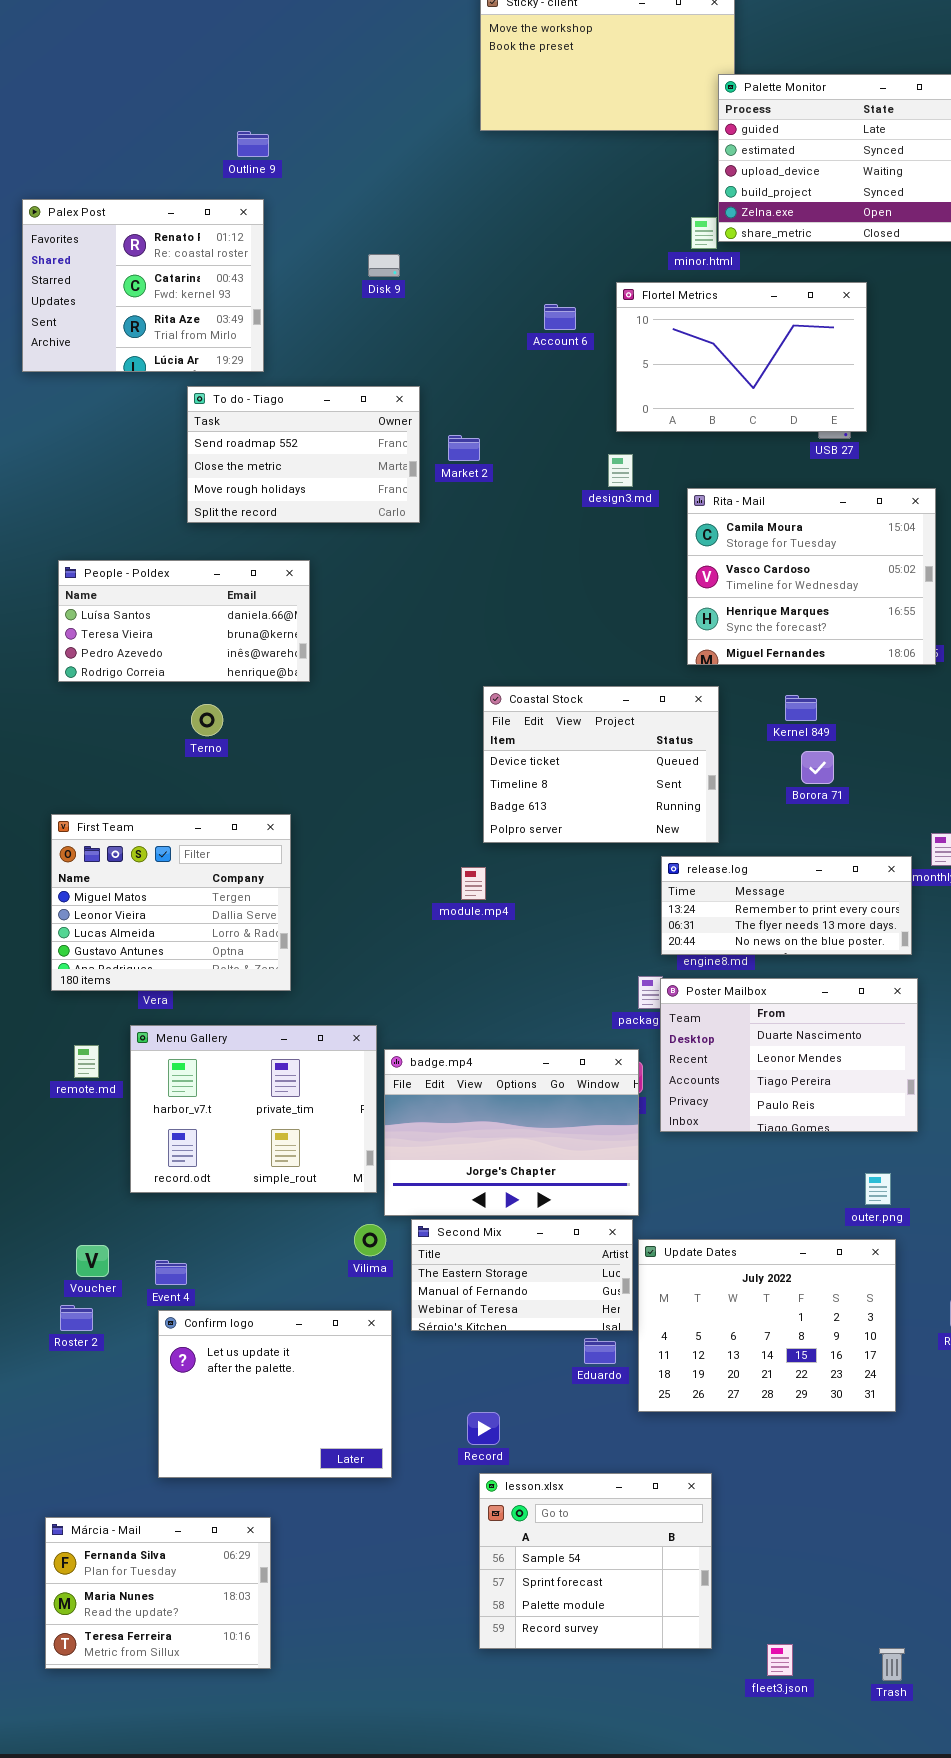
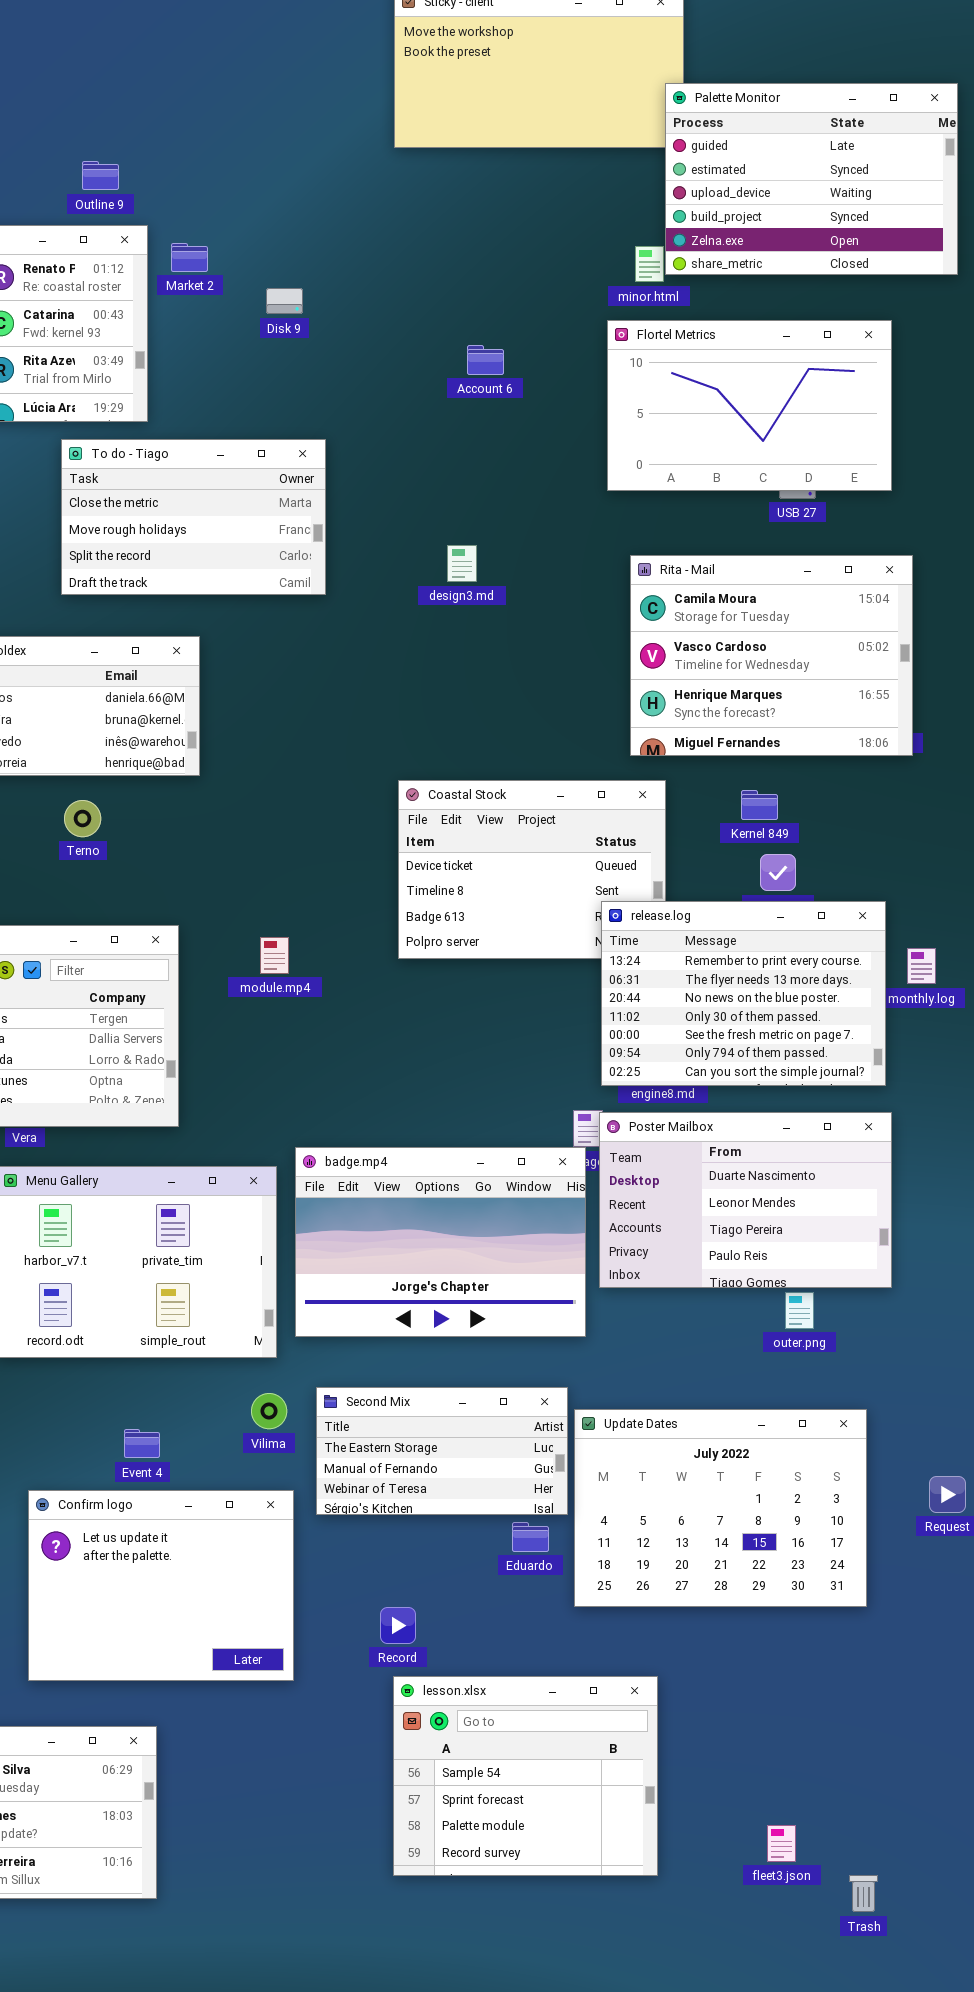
Outline 9: [237,131,269,157] -> [82,161,119,190], moved
Flortel Metrics: [616,282,867,432] -> [607,320,892,491], moved
To do - Tiago: [187,386,420,523] -> [61,439,326,595], scrolled down 1 row
Market 2: [448,435,480,461] -> [171,243,208,272], moved
design3.md: [608,454,633,487] -> [447,545,477,582], moved
release.log: [661,856,912,955] -> [601,901,886,1086], resized
module.mp4: [461,867,486,900] -> [260,937,289,974], moved
badge.mp4: [384,1049,639,1216] -> [295,1147,586,1337], moved
outer.png: [865,1173,891,1205] -> [785,1292,814,1329], moved
Event 4: [155,1260,187,1285] -> [124,1429,160,1458], moved
fleet3.json: [767,1644,793,1676] -> [767,1825,796,1862], moved

